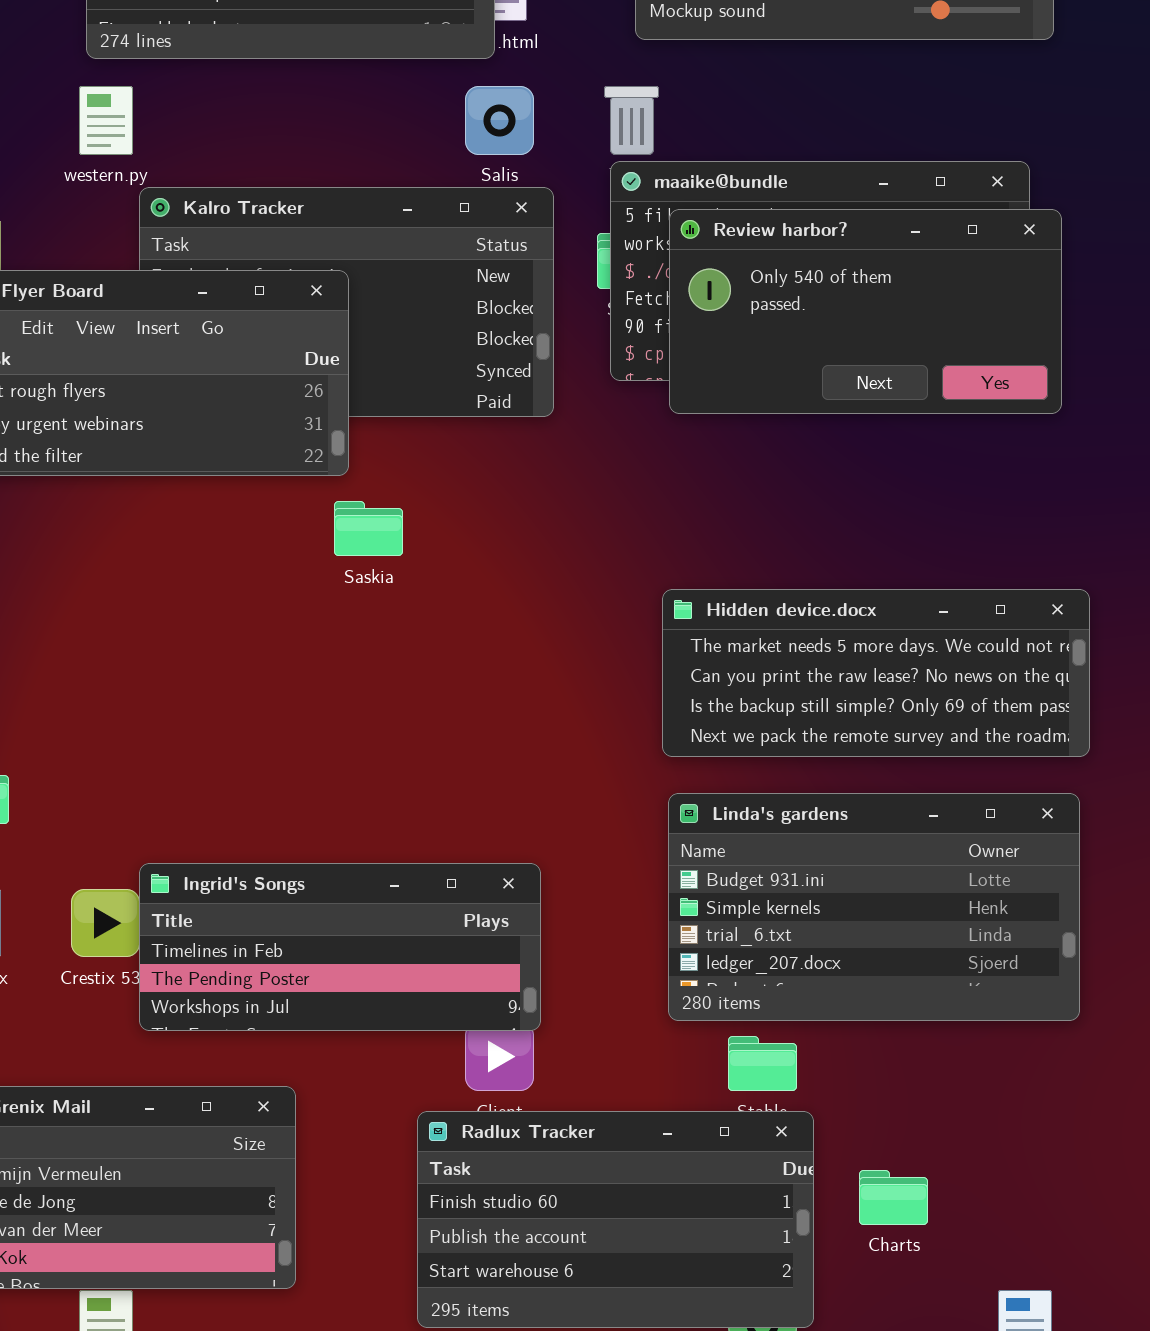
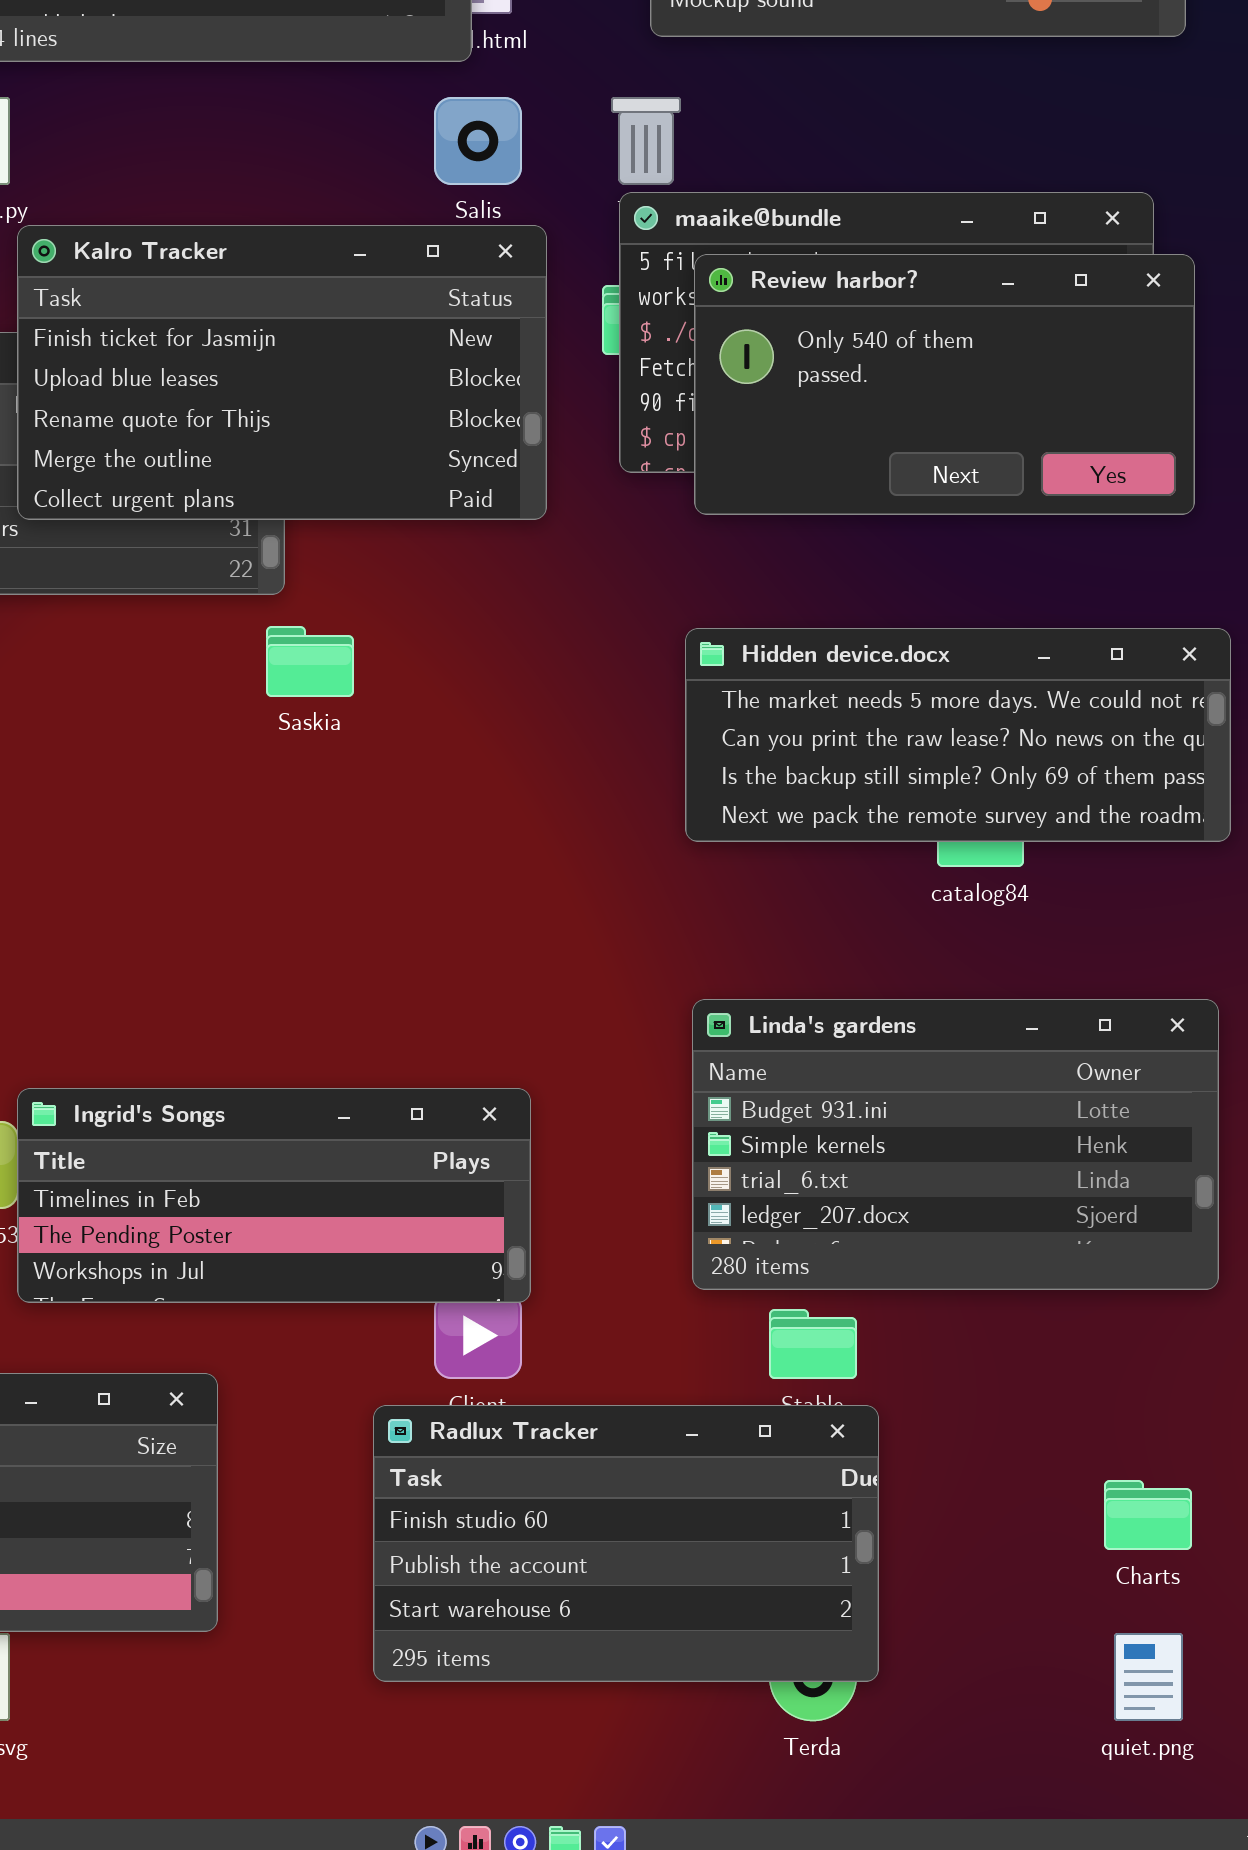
Kalro Tracker: [139,187,554,417] -> [17,225,547,520], raised
Hidden device.docx: [662,589,1090,757] -> [685,628,1231,842], moved
Charts: [859,1170,928,1225] -> [1104,1480,1192,1550], moved

